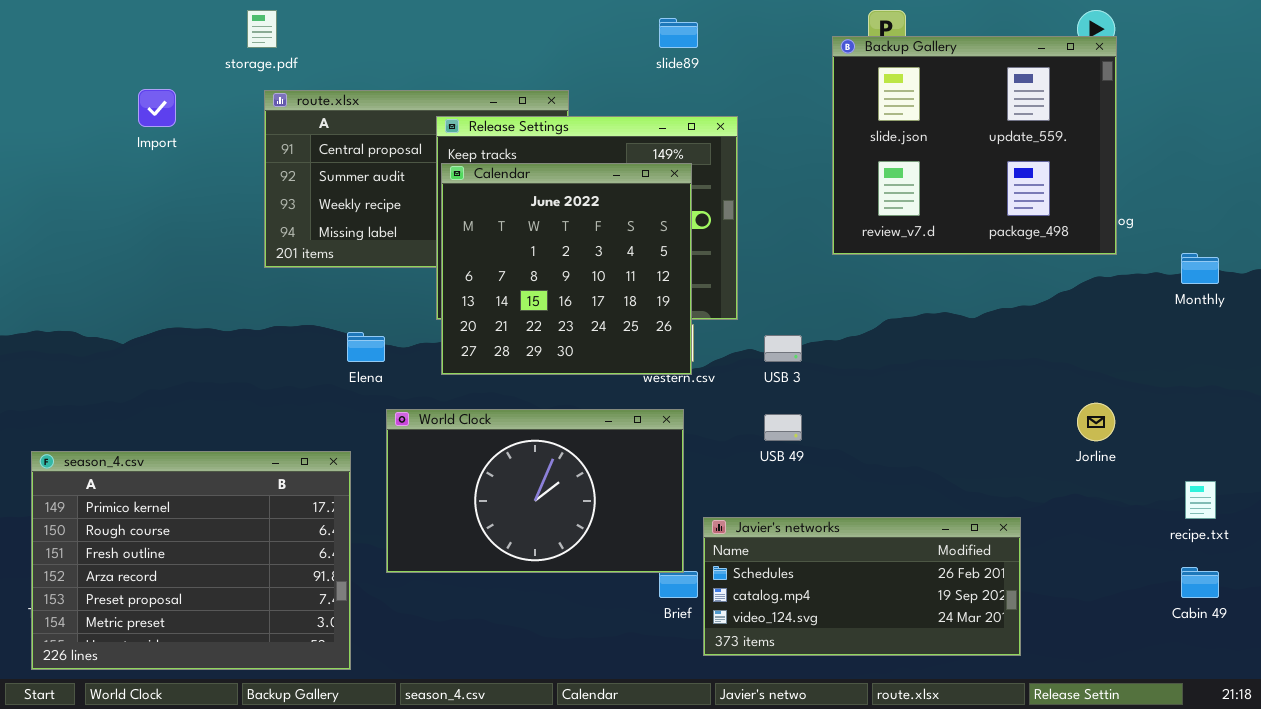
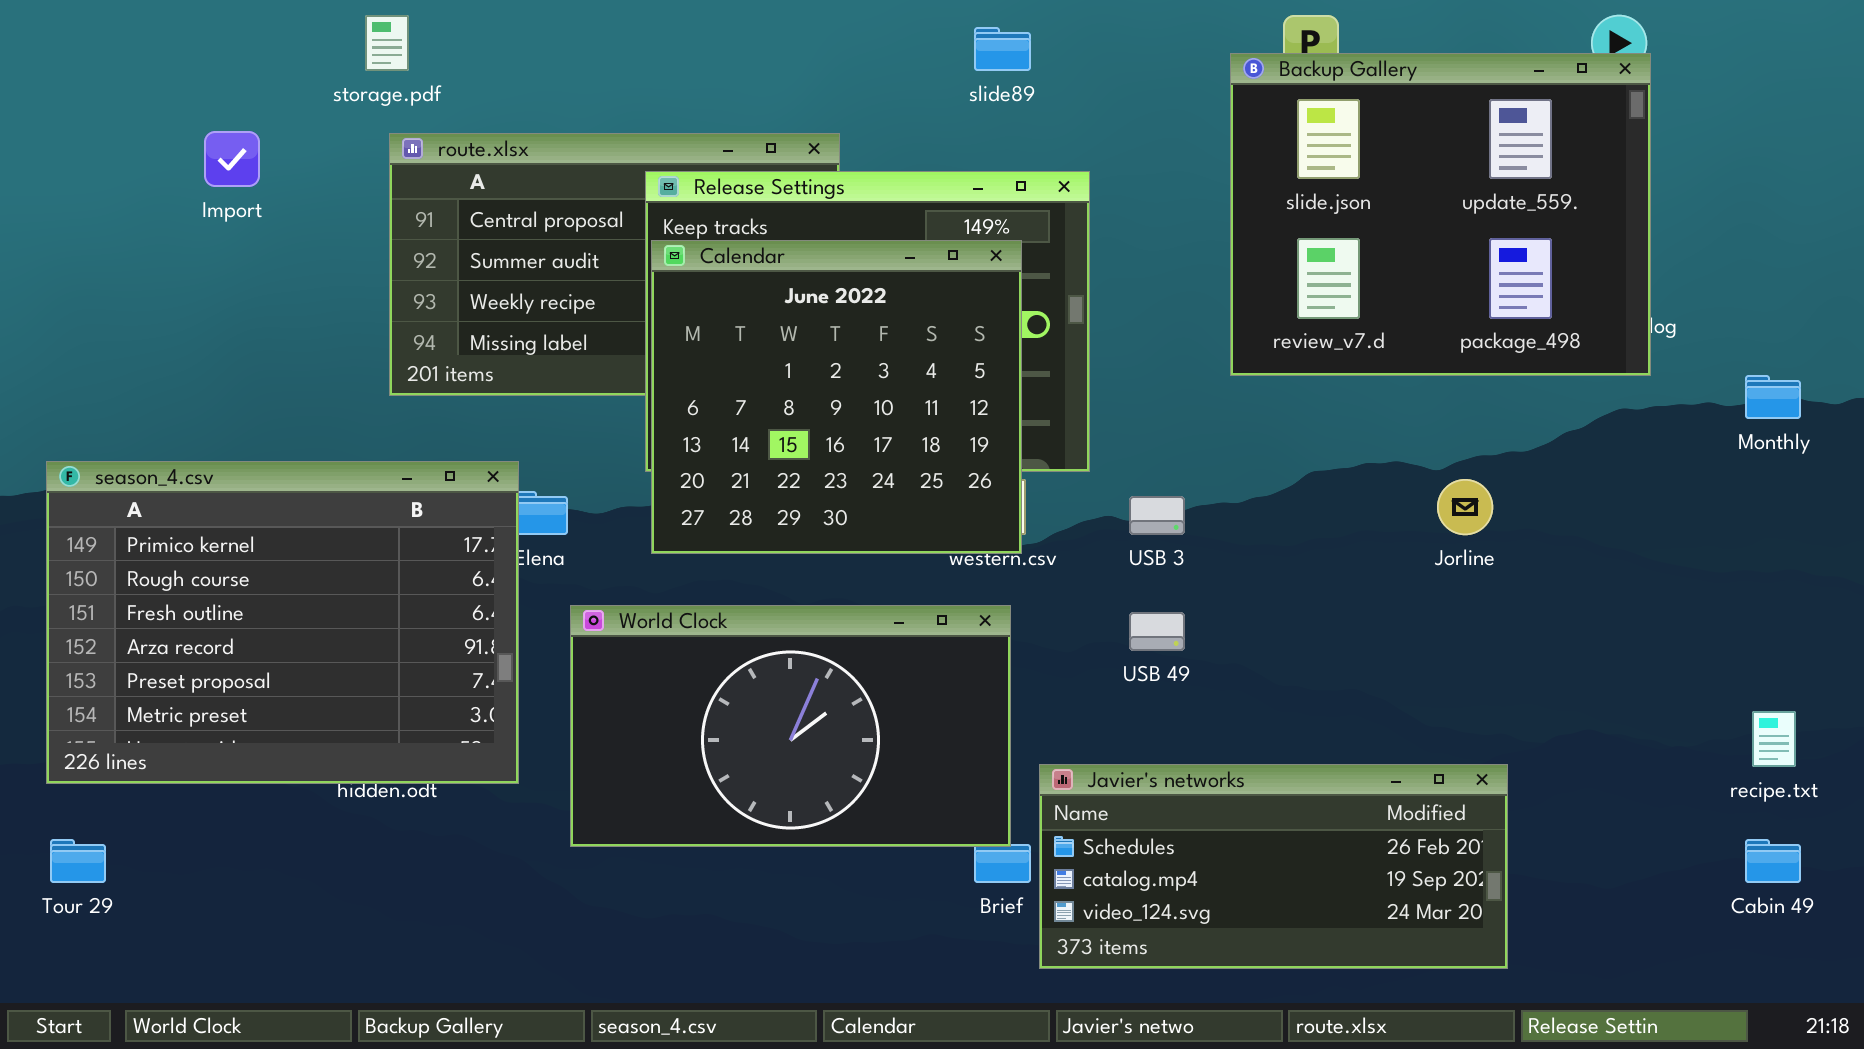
Jorline: [1077,403,1115,441] -> [1437,479,1493,535], moved
season_4.csv: [31,451,351,670] -> [46,461,519,784], moved

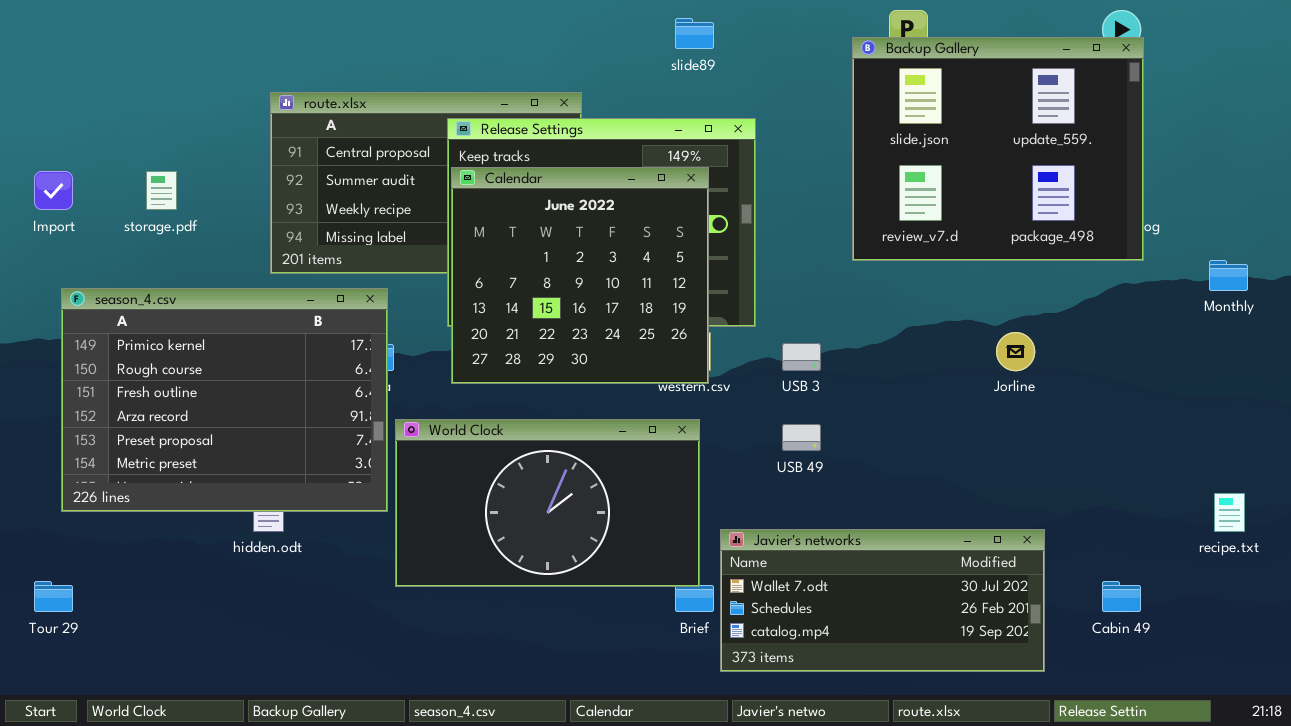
storage.pdf: [365,15,409,71] -> [146,171,177,210], moved
Import: [204,131,260,187] -> [34,171,73,210], moved
season_4.csv: [46,461,519,784] -> [61,288,388,512], moved
Javier's networks: [1039,764,1508,969] -> [720,529,1045,672], scrolled up 1 row
Cabin 49: [1745,839,1801,883] -> [1102,581,1141,612], moved

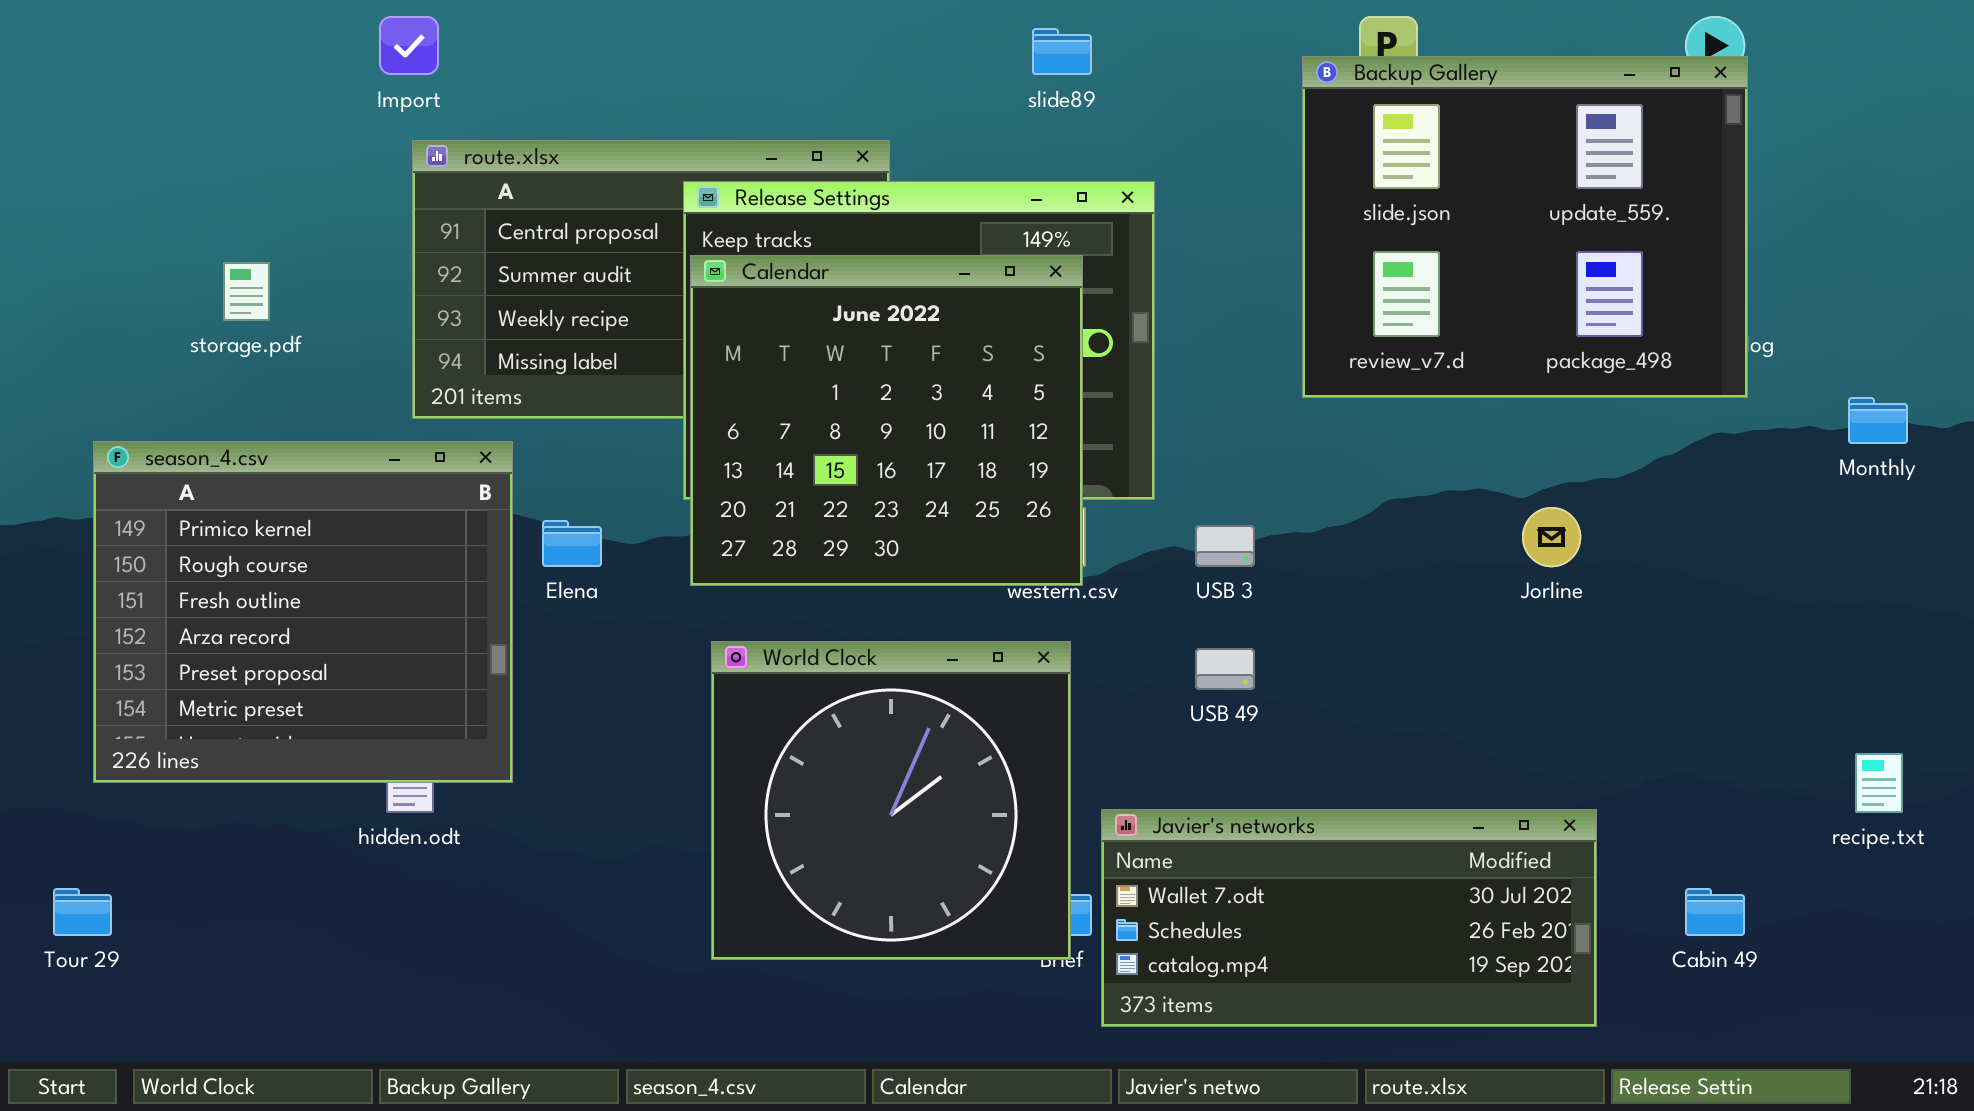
Import: [34,171,73,210] -> [379,16,439,75], moved
season_4.csv: [61,288,388,512] -> [93,441,513,783], resized
World Clock: [395,419,700,587] -> [711,641,1071,960], resized

